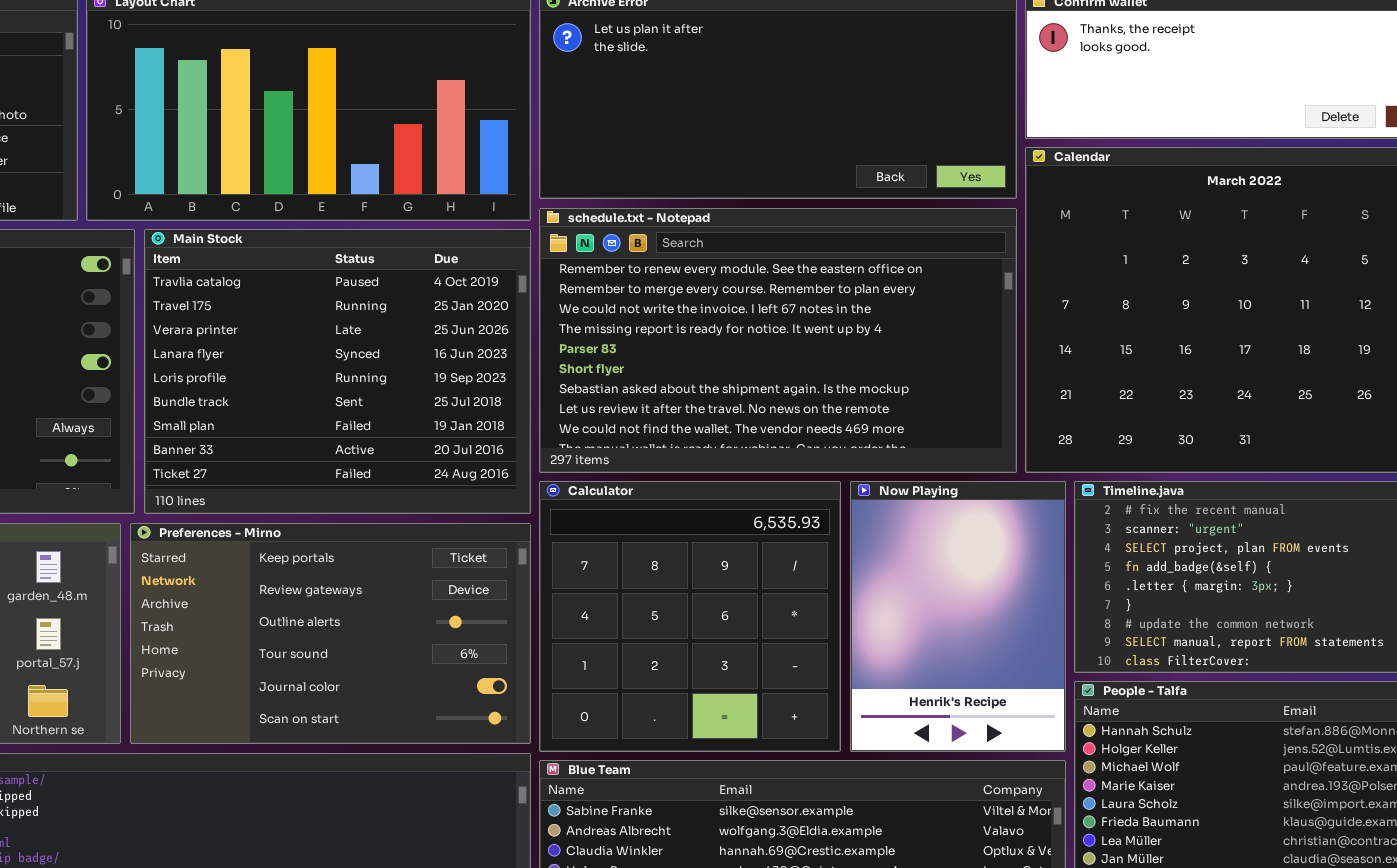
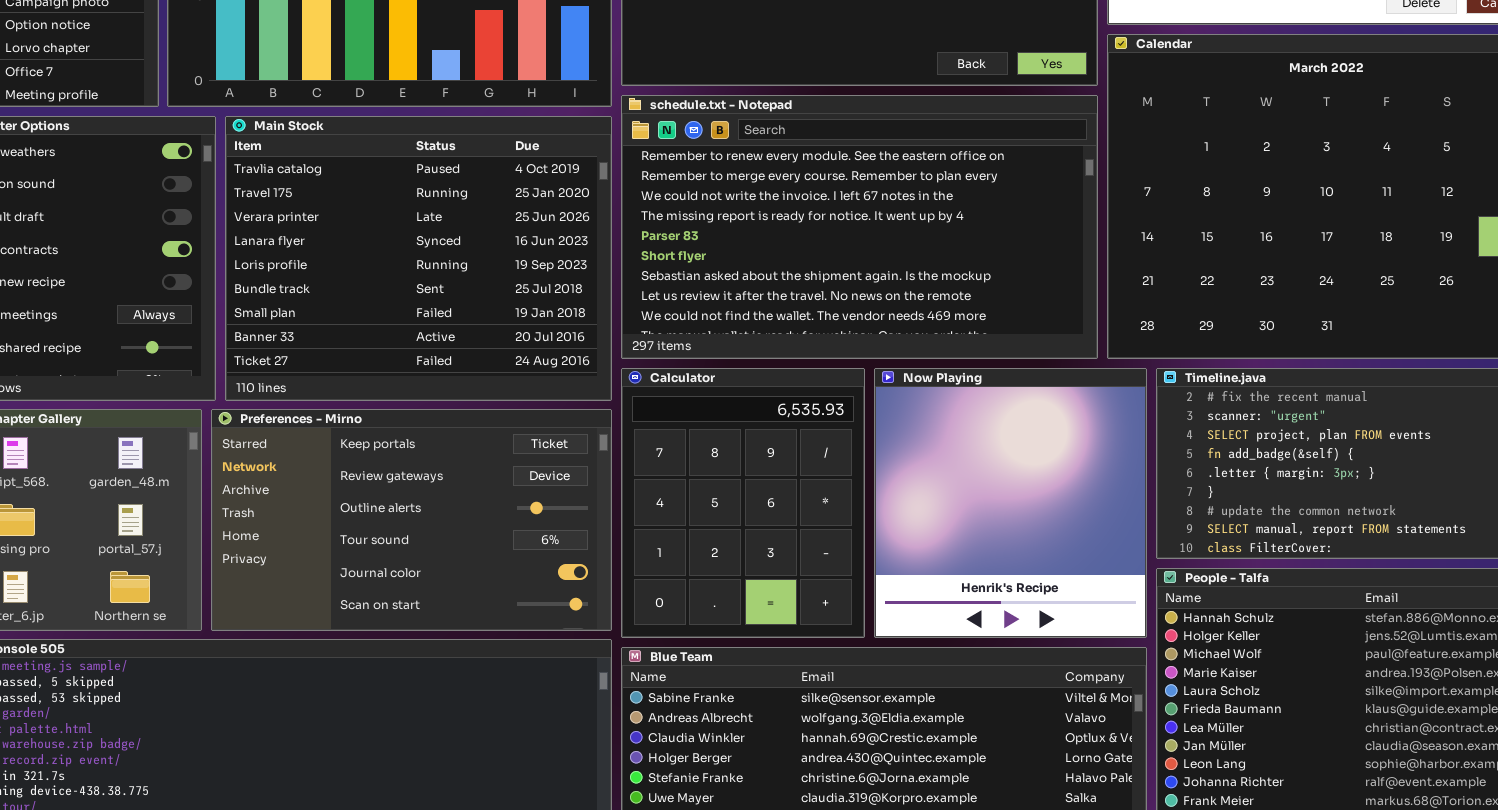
Calculator: [539,481,841,752] -> [621,368,865,638], resized
Now Playing: [850,481,1066,752] -> [874,368,1147,638], resized

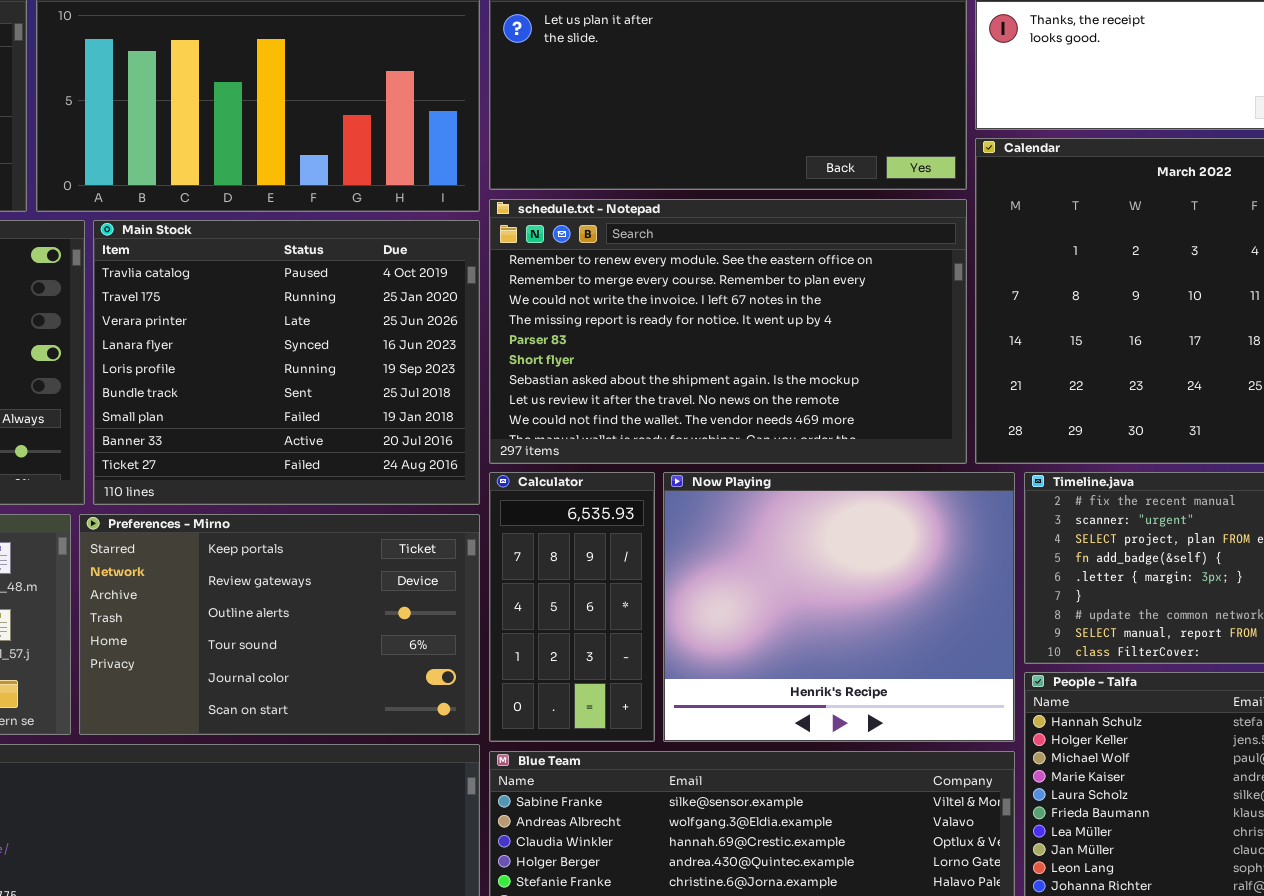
Calculator: [621,368,865,638] -> [489,472,655,742], resized
Now Playing: [874,368,1147,638] -> [663,472,1015,742], resized

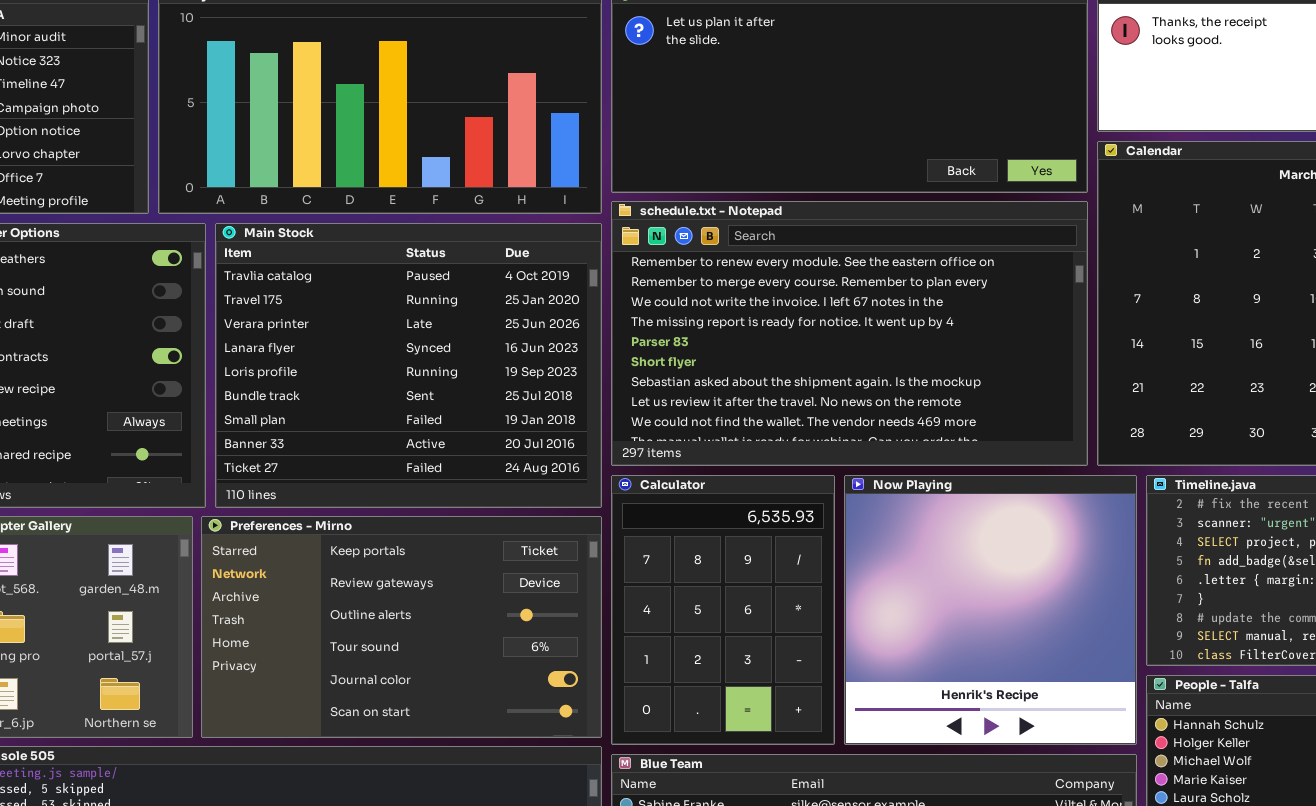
Calculator: [489,472,655,742] -> [611,475,835,745], resized
Now Playing: [663,472,1015,742] -> [844,475,1137,745], resized

